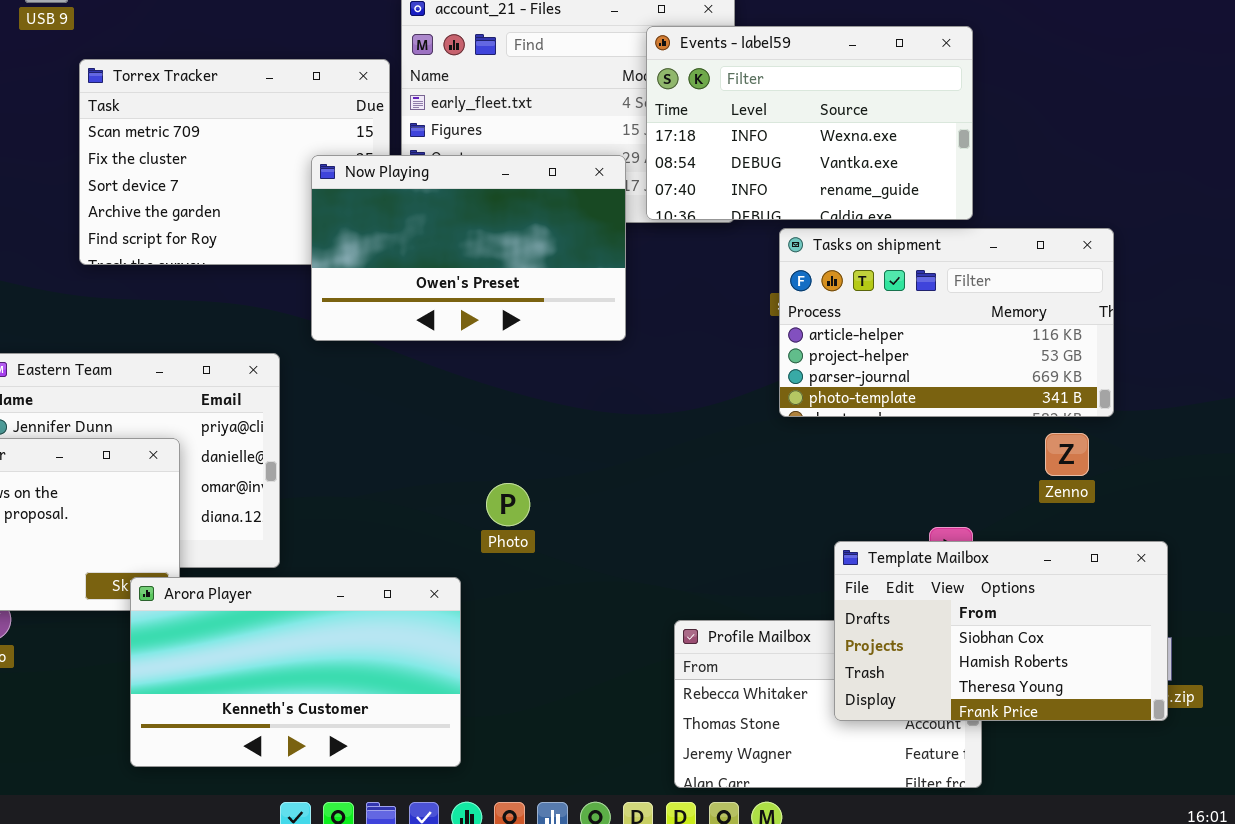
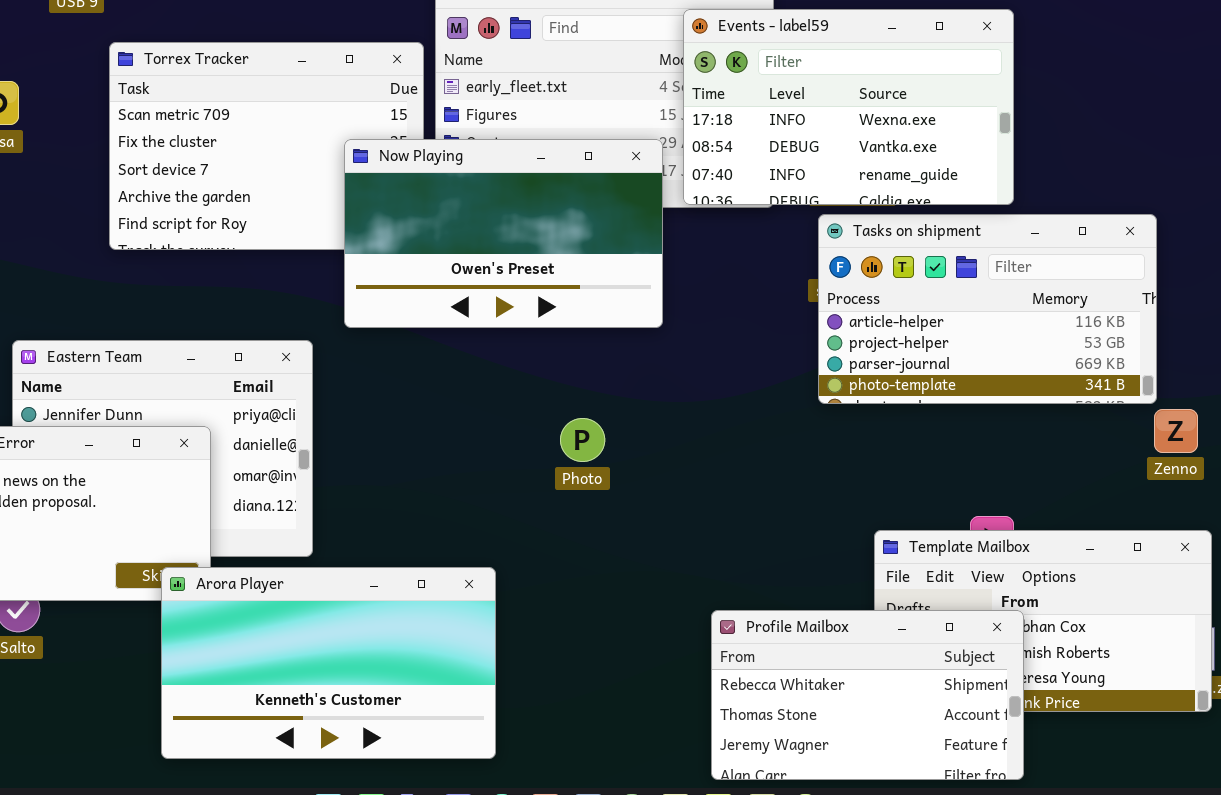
Zenno: [1045,433,1089,476] -> [1154,409,1198,453], moved
Photo: [486,483,530,526] -> [560,418,605,462], moved
Profile Mailbox: [674,620,982,788] -> [711,610,1024,780], raised

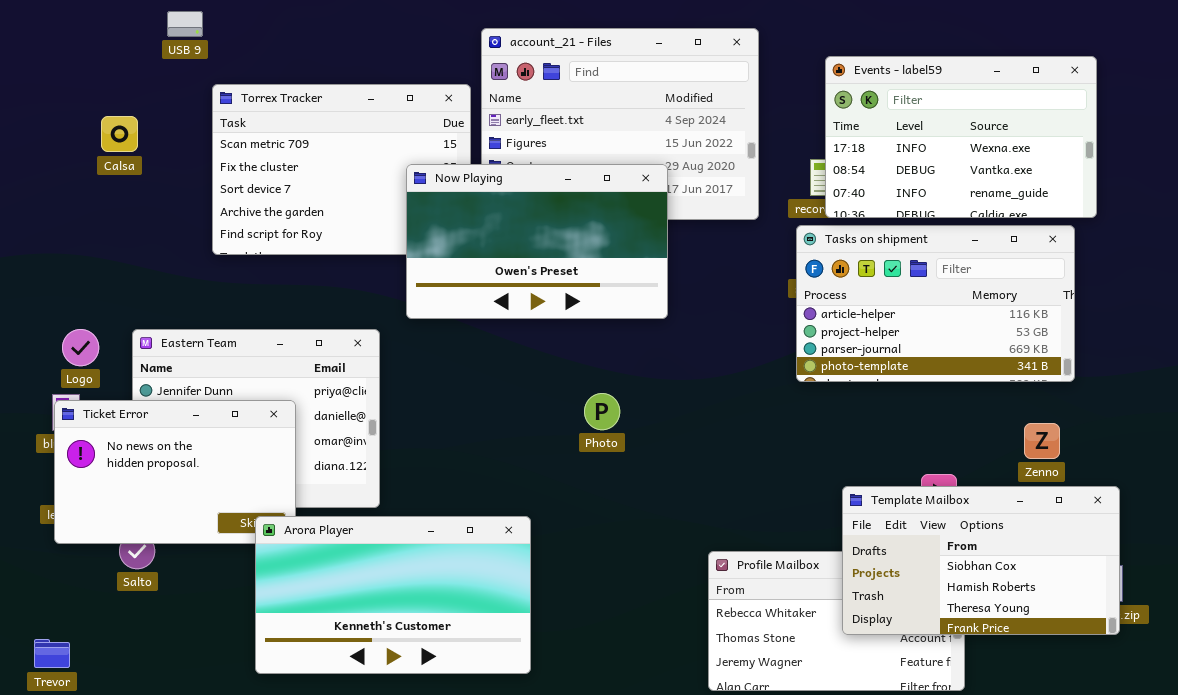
Events - label59: [683,9,1014,205] -> [825,56,1097,218], moved
Zenno: [1154,409,1198,453] -> [1024,423,1060,459], moved
Template Mailbox: [874,530,1212,712] -> [842,486,1120,635], raised

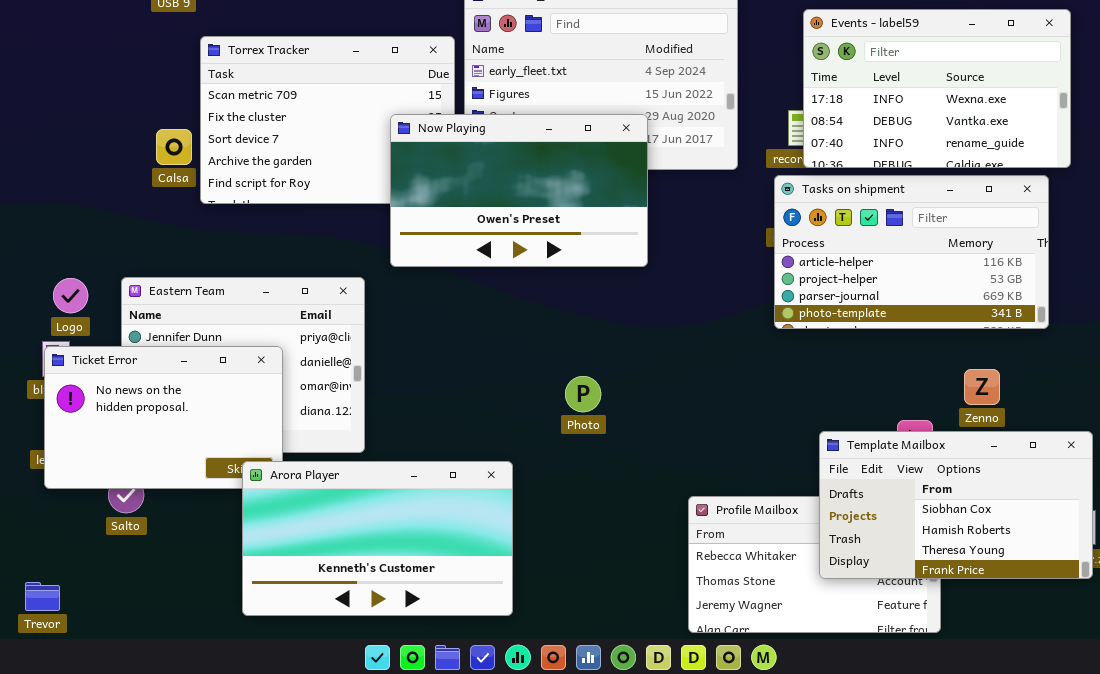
Calsa: [101,116,138,152] -> [156,129,192,165], moved
Photo: [584,393,620,430] -> [565,376,601,412], moved
Zenno: [1024,423,1060,459] -> [964,369,1000,405], moved

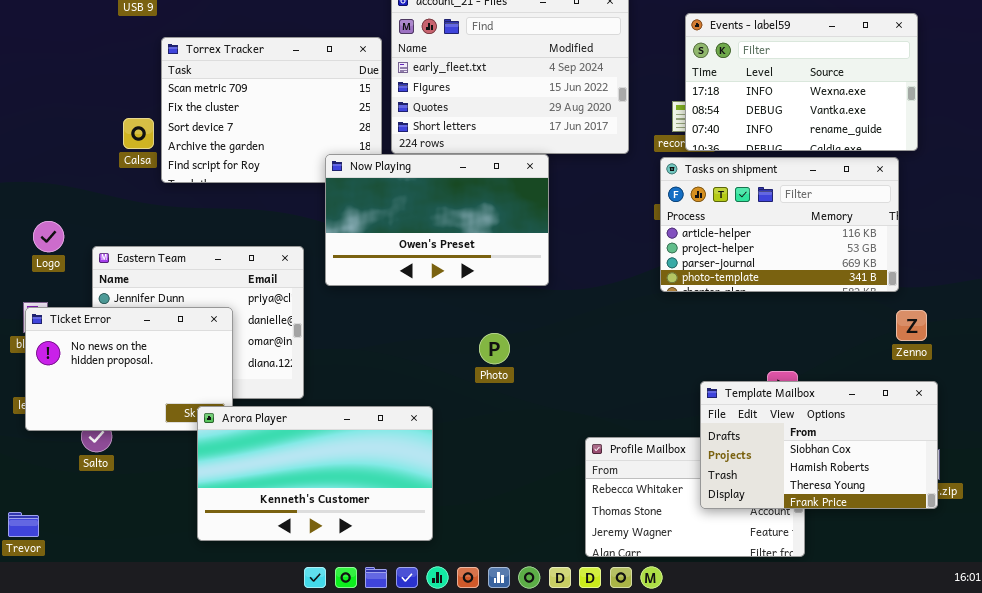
Now Playing: [390,114,648,267] -> [325,154,549,286], moved
Logo: [53,278,88,313] -> [33,221,64,252], moved
Zenno: [964,369,1000,405] -> [896,310,927,341], moved

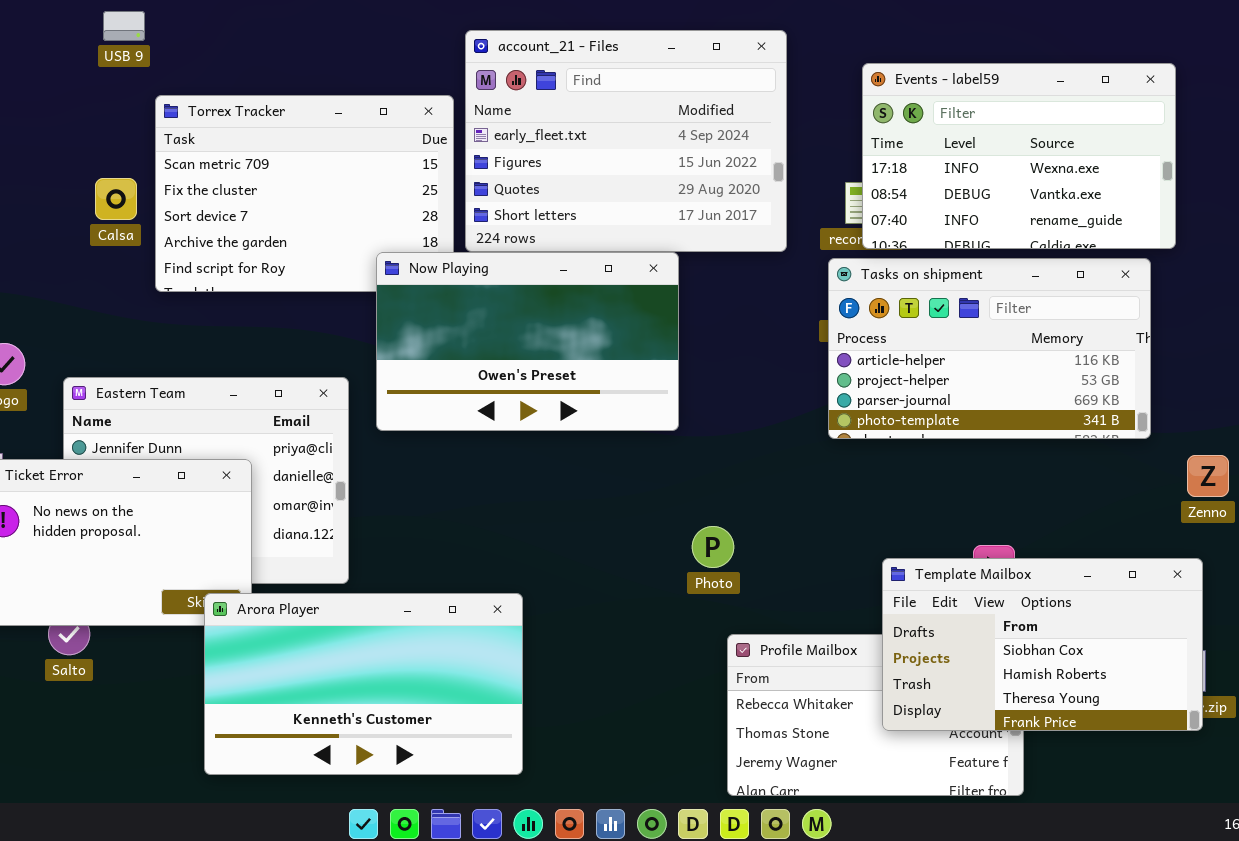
Calsa: [123,118,154,149] -> [95,178,137,220], moved
Zenno: [896,310,927,341] -> [1187,455,1229,497], moved
Photo: [479,333,510,364] -> [692,526,734,568], moved

